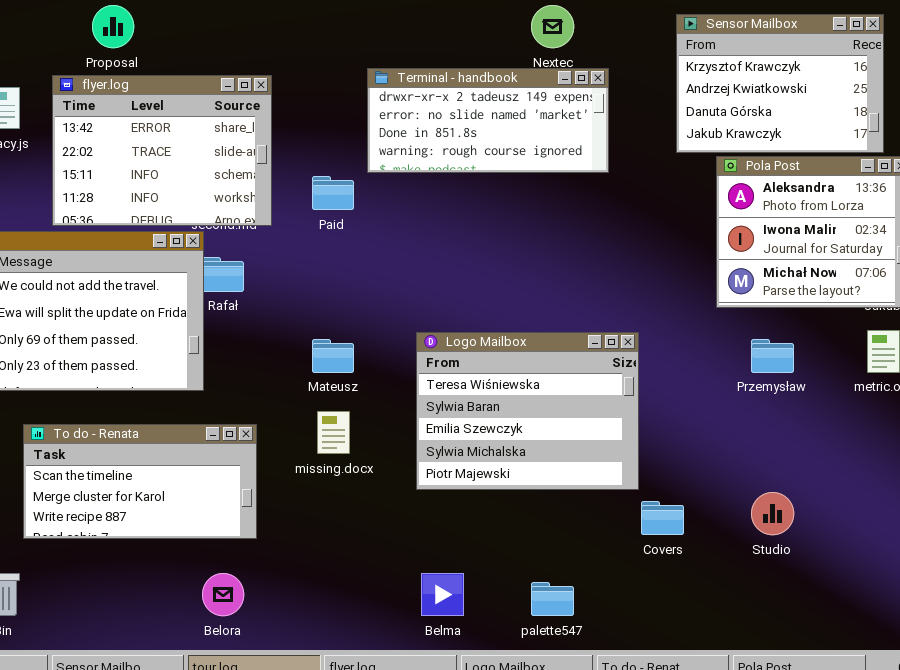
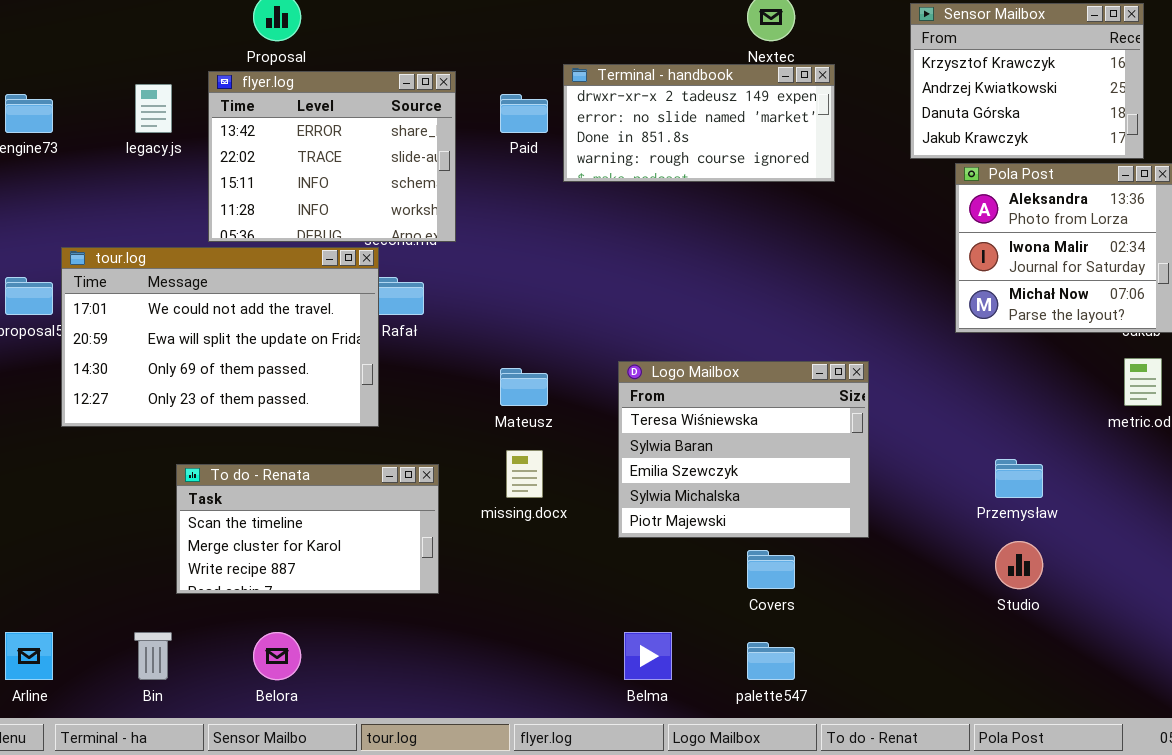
Paid: [312,176,354,210] -> [500,94,548,133], moved
Przemysław: [751,339,794,373] -> [995,459,1043,498], moved
Covers: [641,501,684,535] -> [747,550,795,589], moved
Belora: [202,573,244,616] -> [253,632,301,680], moved

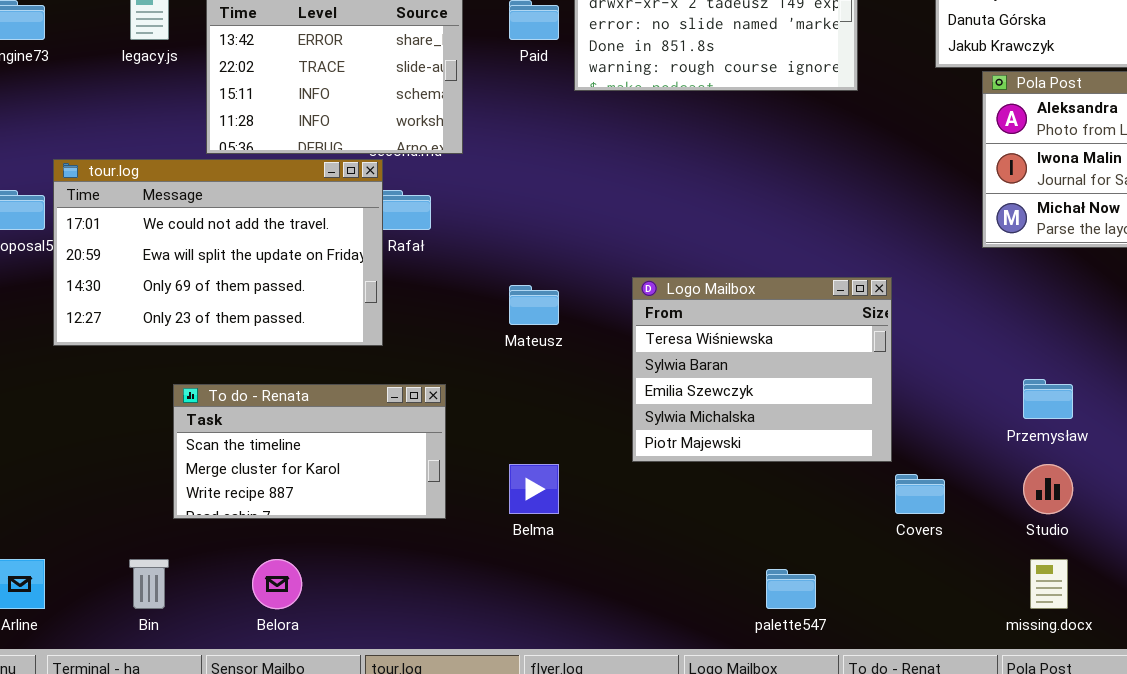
missing.docx: [506,450,543,498] -> [1030,559,1068,609], moved
Covers: [747,550,795,589] -> [895,474,945,514], moved
Belma: [624,632,672,680] -> [509,464,559,514], moved

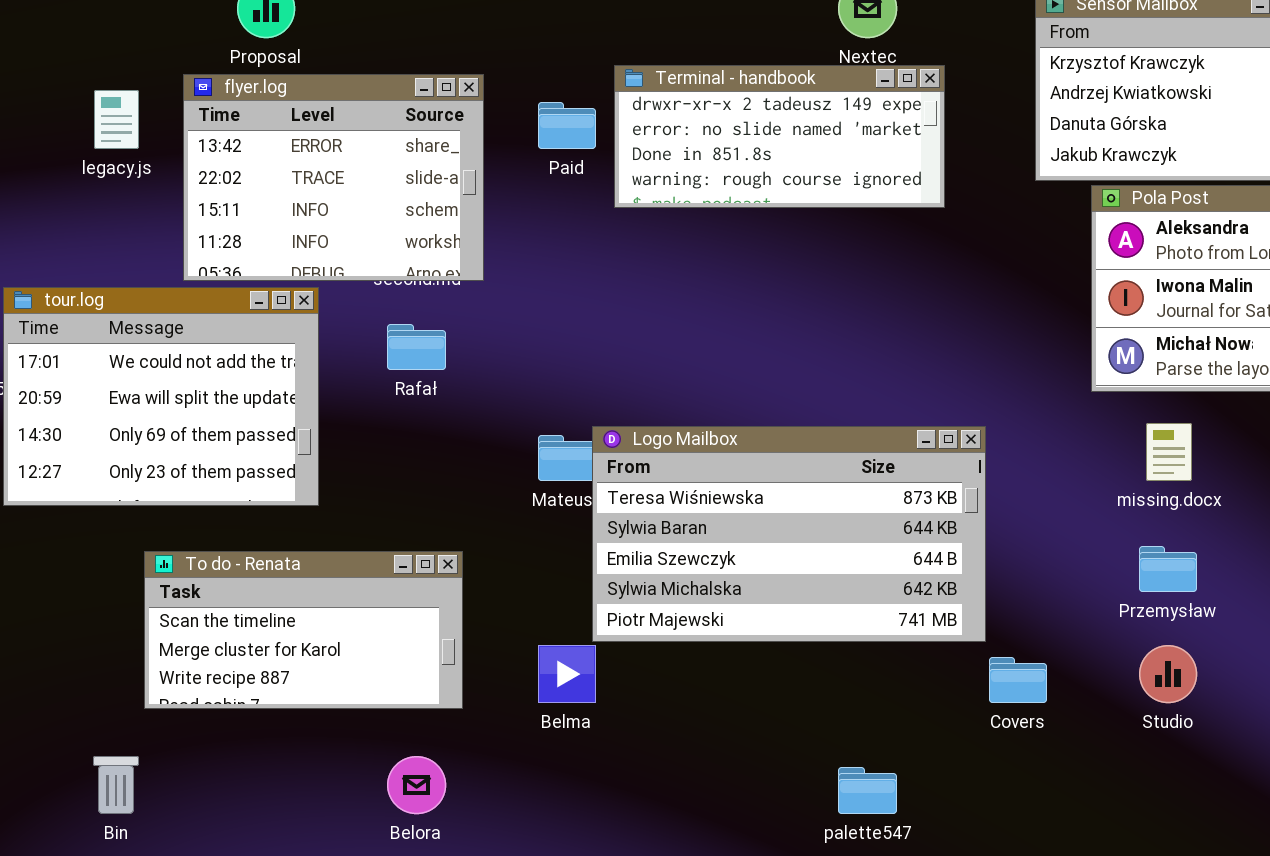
tour.log: [53,159,383,346] -> [3,287,319,506], resized
Logo Mailbox: [632,277,892,462] -> [592,426,986,642], resized
Belora: [252,559,302,609] -> [387,756,446,814], moved
missing.docx: [1030,559,1068,609] -> [1146,423,1192,481], moved

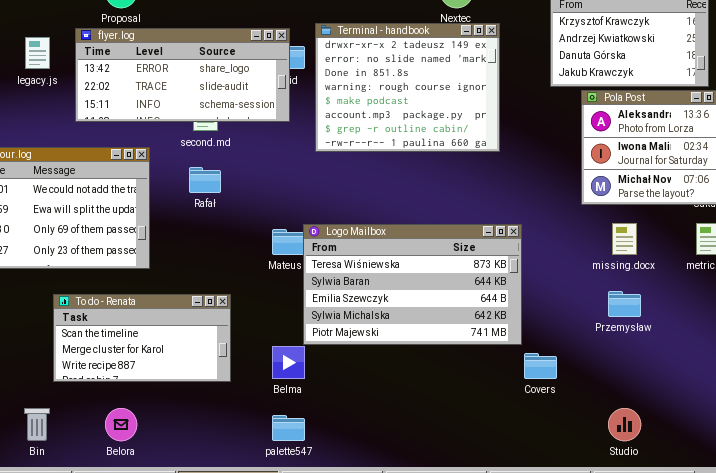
Terminal - handbook: [614,65,945,208] -> [315,23,500,152], resized
flyer.log: [183,74,484,281] -> [75,28,290,122], resized
Studio: [1139,645,1197,703] -> [608,408,641,441], moved
Belora: [387,756,446,814] -> [105,408,137,441], moved
palette547: [838,767,897,814] -> [272,415,305,441], moved

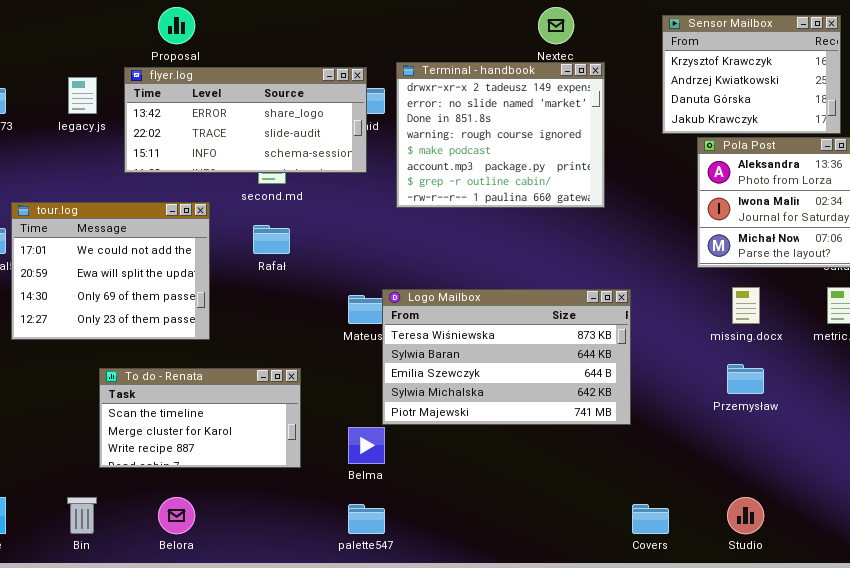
Covers: [524,353,557,379] -> [632,504,669,534], moved

